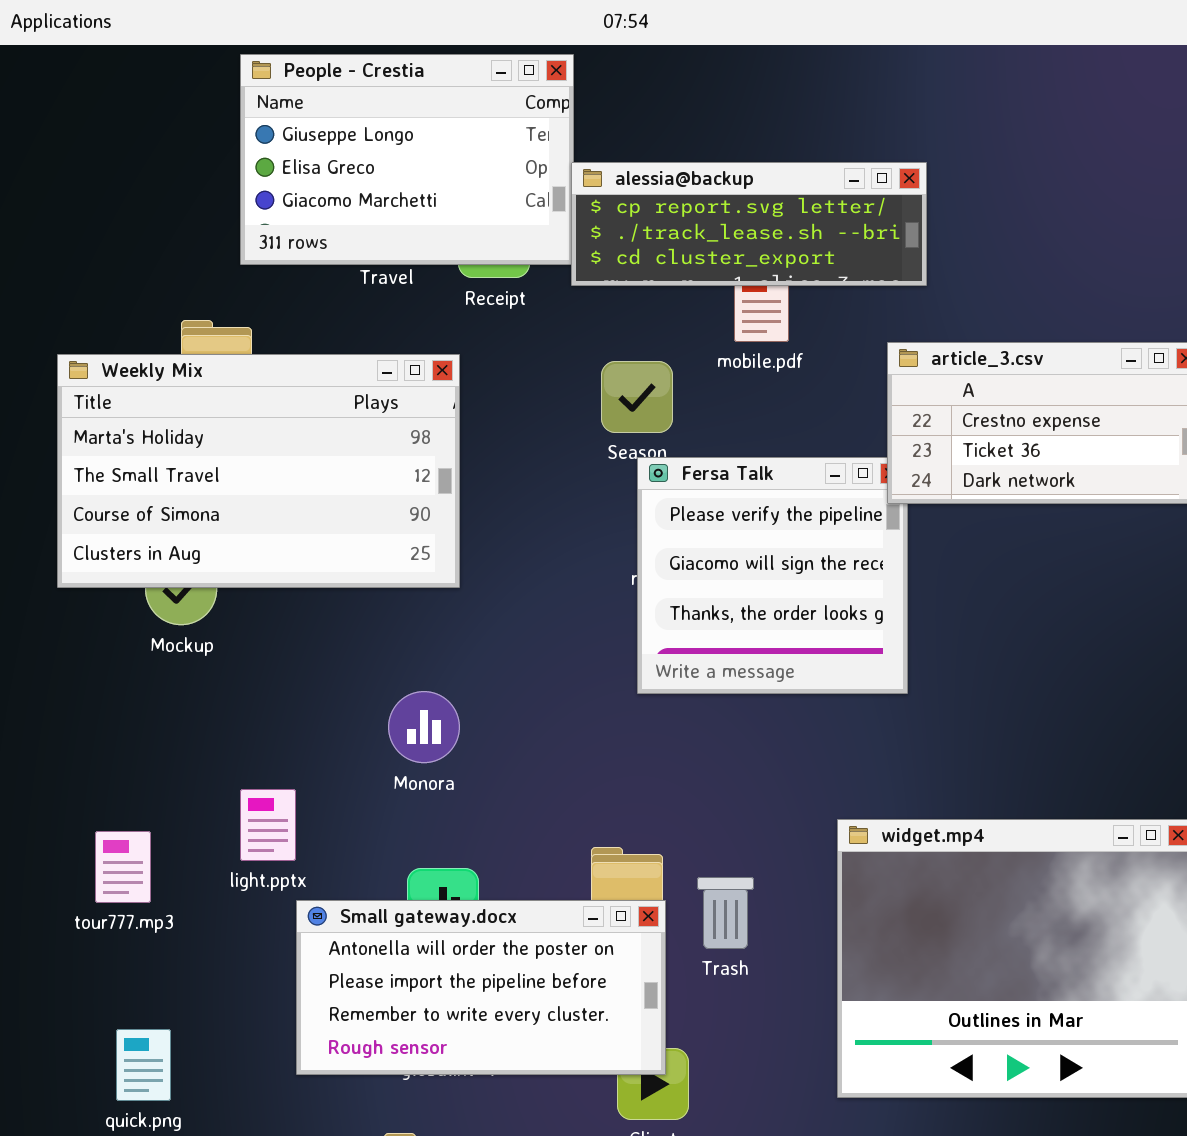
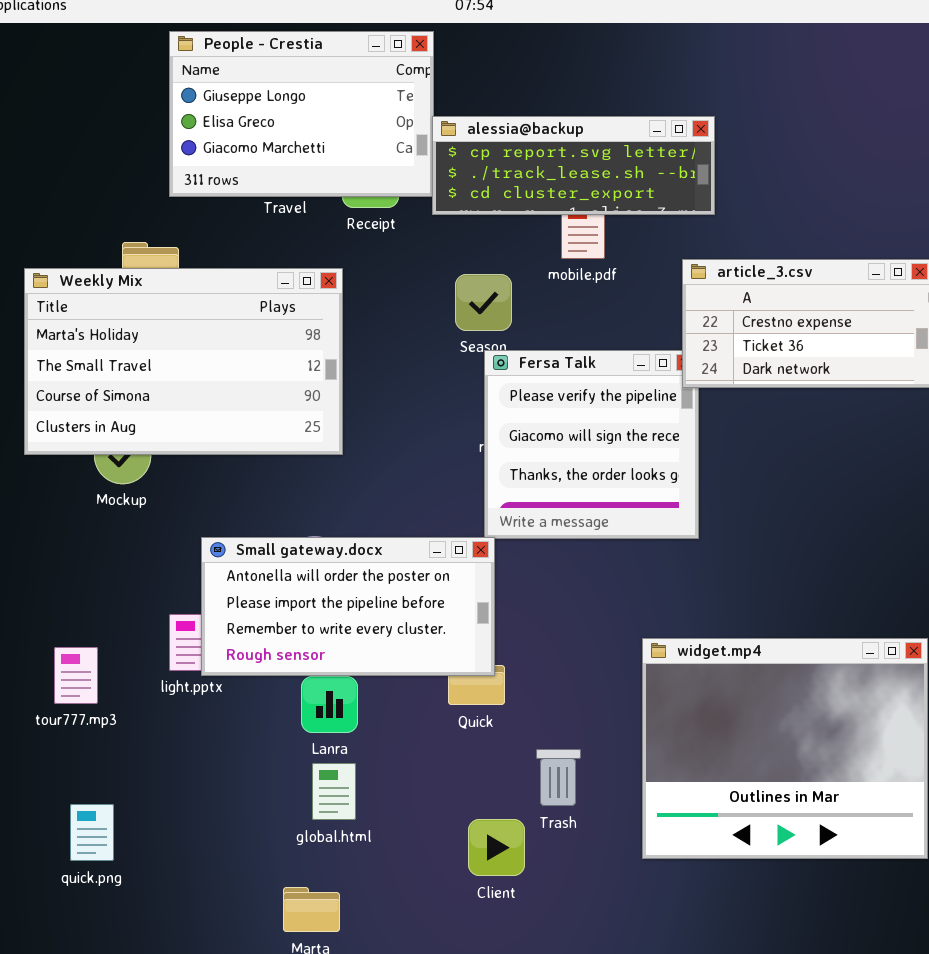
Trash: [697,877,754,949] -> [536,749,581,806], moved
Small gateway.docx: [296,900,666,1075] -> [201,537,495,676], moved

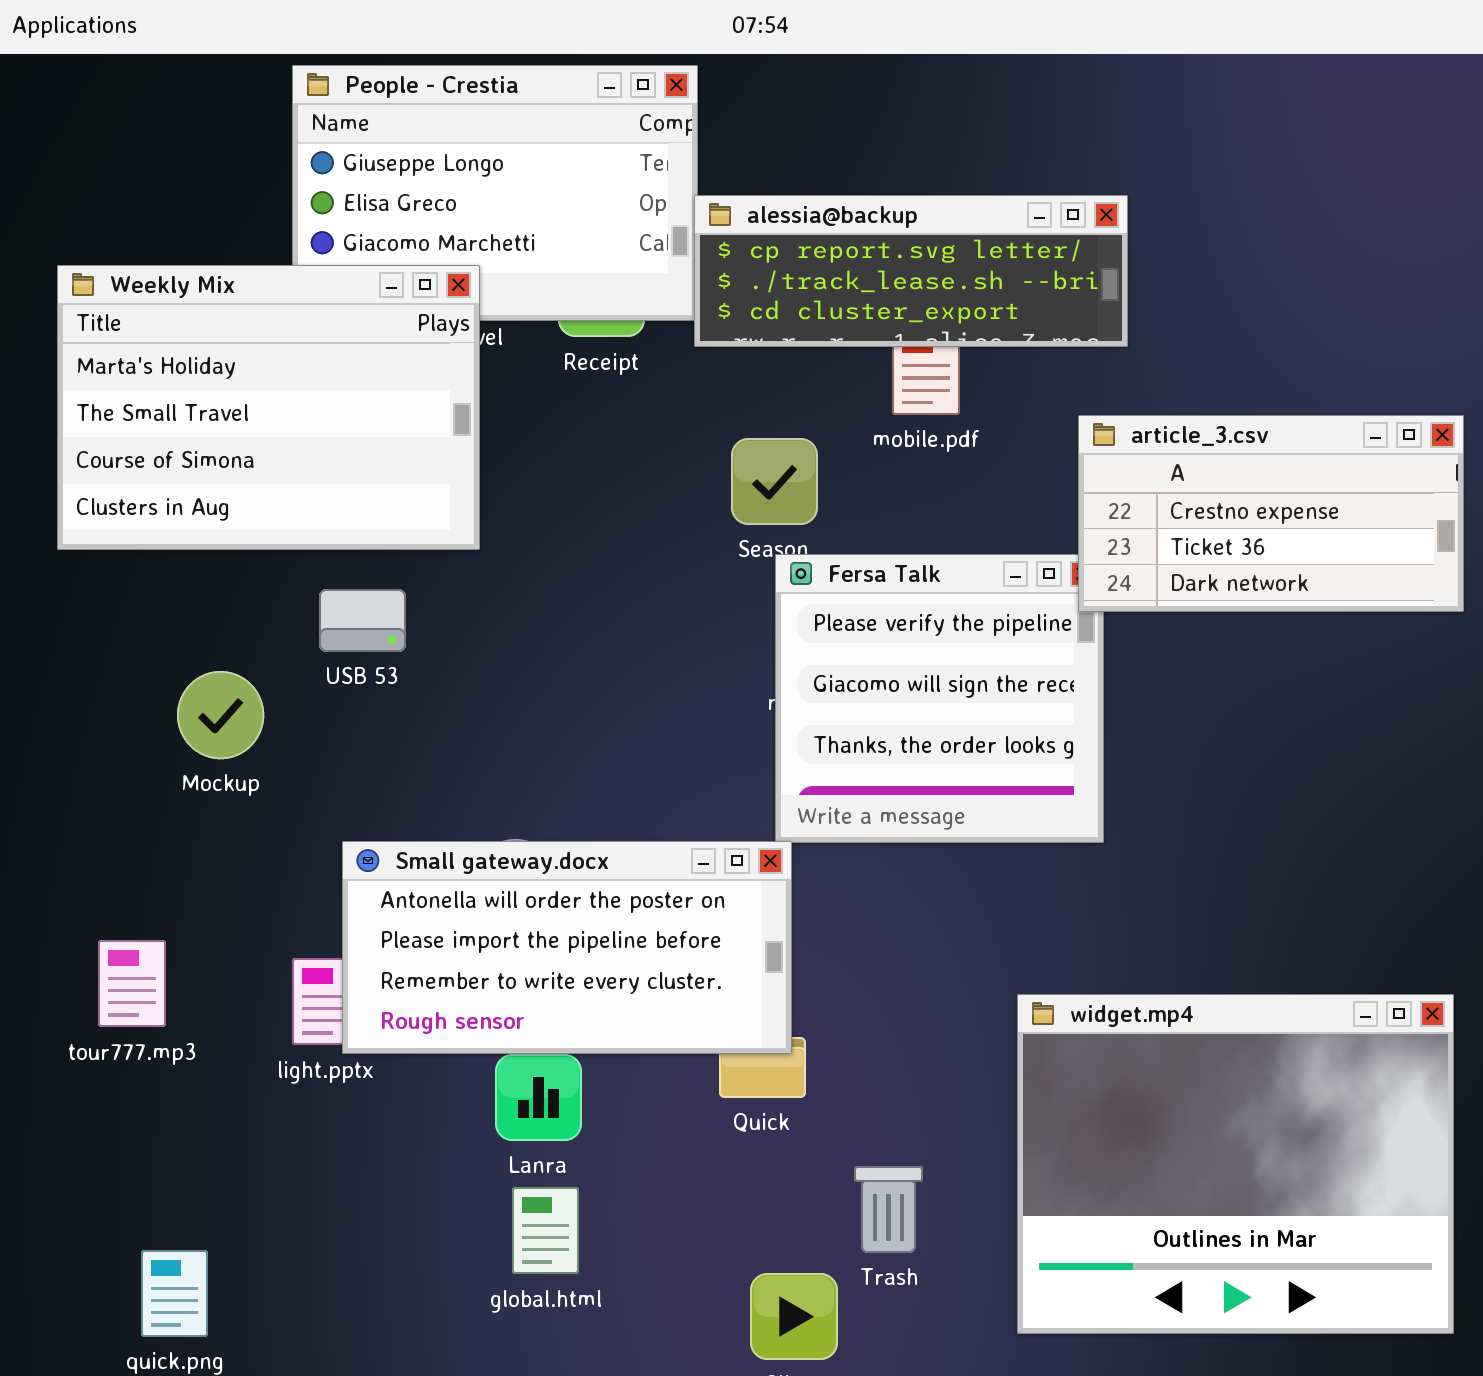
Weekly Mix: [24,268,343,455] -> [57,265,480,550], moved, resized
tour777.mp3: [54,647,98,704] -> [98,940,166,1027], moved

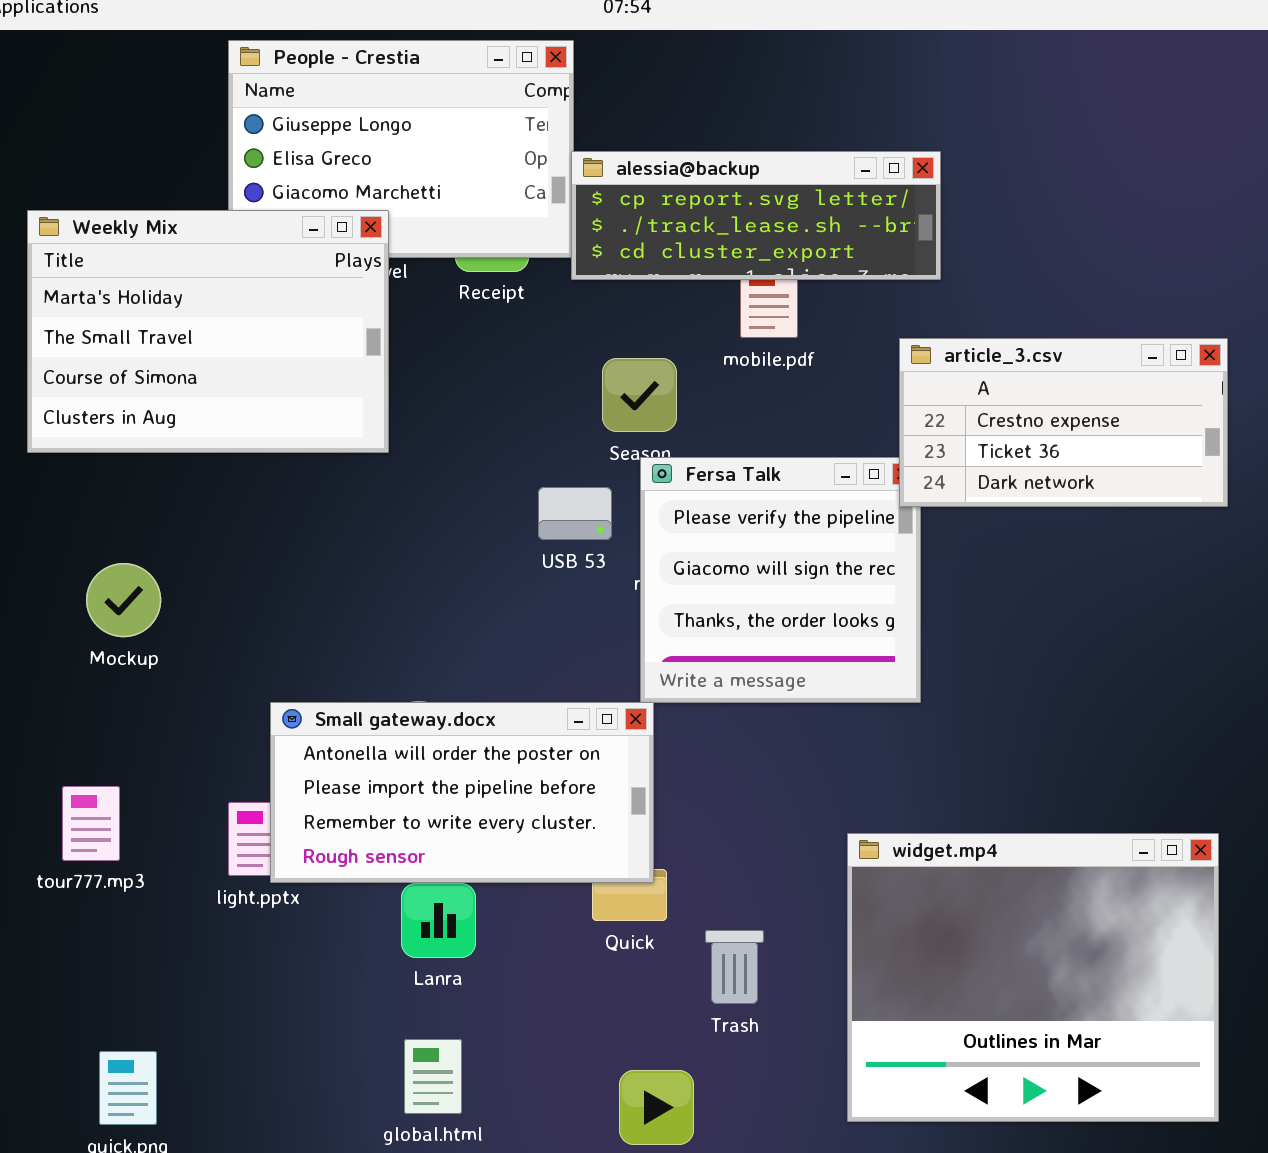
USB 53: [319,589,406,652] -> [538,487,612,540], moved
Mockup: [177,671,264,759] -> [86,563,161,637], moved
Trash: [854,1166,923,1253] -> [705,930,764,1004], moved
global.html: [512,1187,579,1274] -> [404,1039,462,1114], moved

